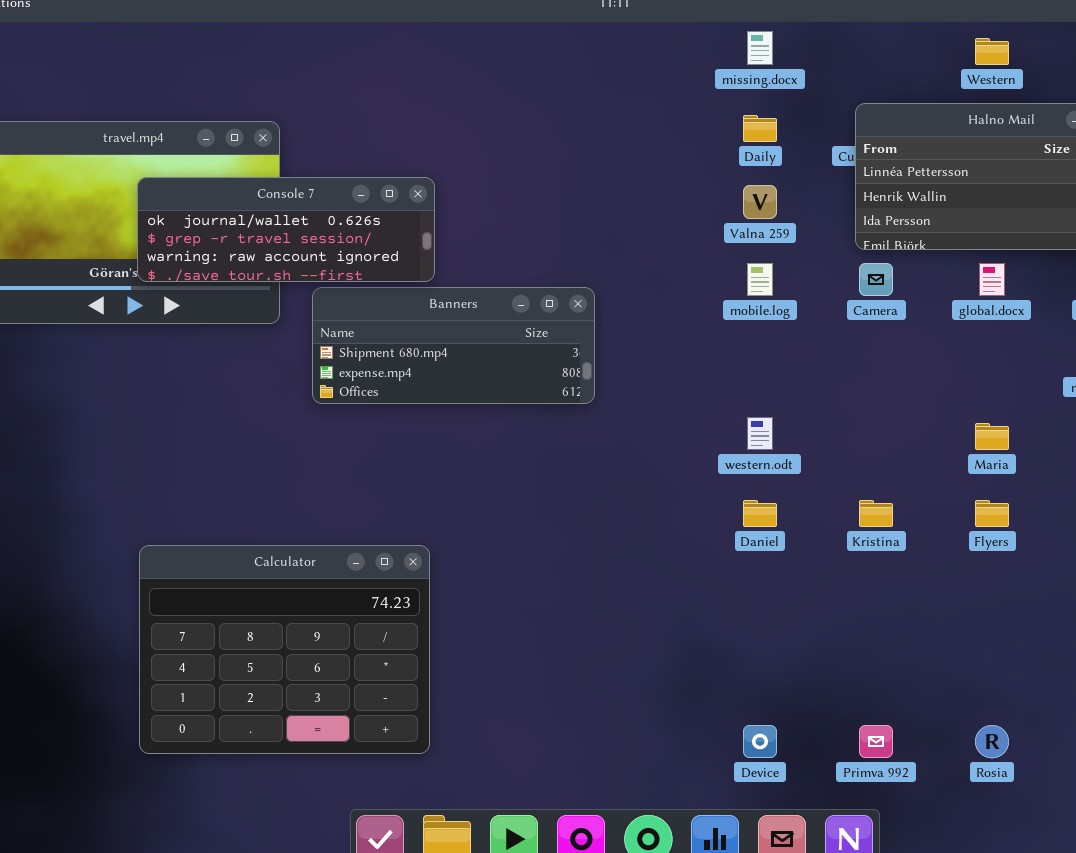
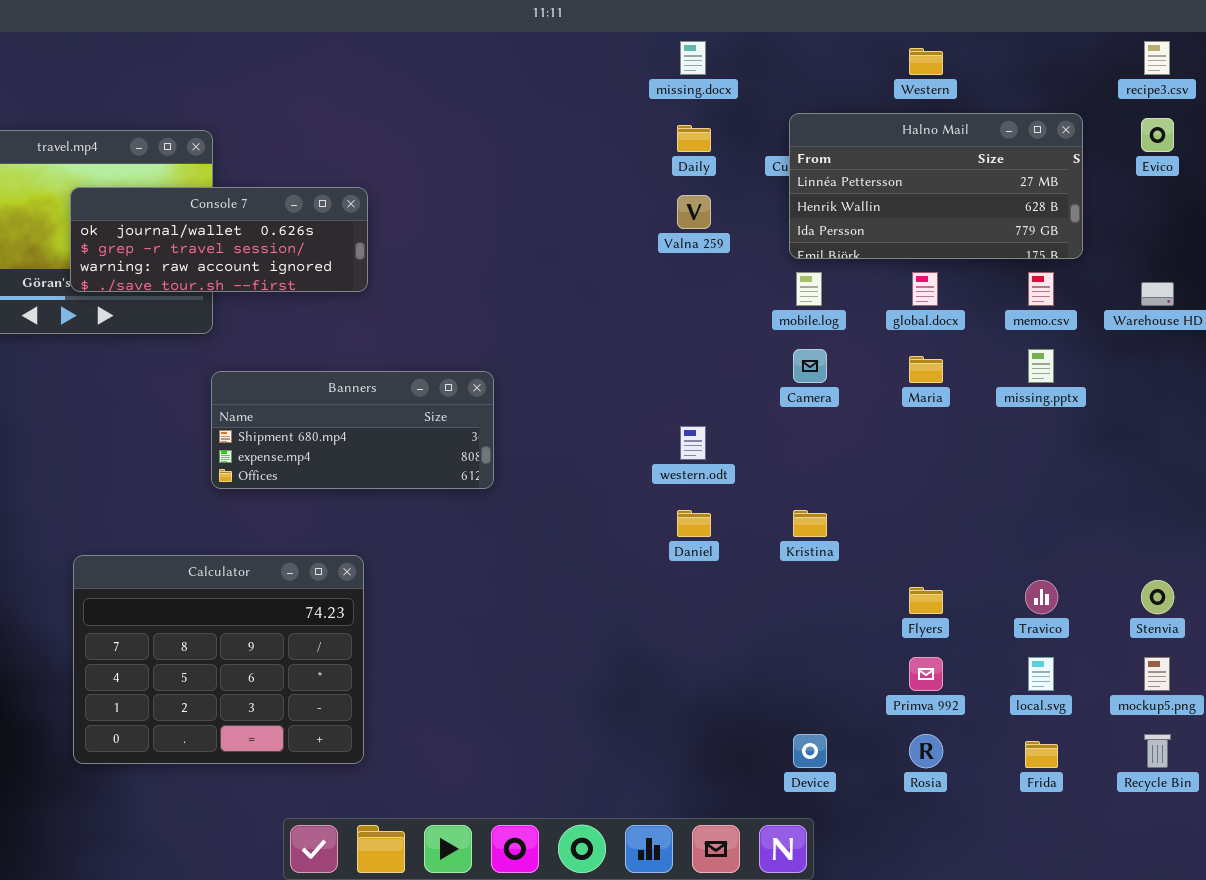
mobile.log: [747,263,773,296] -> [796,272,822,306], moved
Camera: [859,263,893,296] -> [793,349,827,383], moved
Banners: [312,287,595,404] -> [211,371,494,489], moved
Maria: [975,423,1009,450] -> [909,356,943,383], moved
Flyers: [975,500,1009,527] -> [909,587,943,614], moved
Device: [743,725,777,758] -> [793,734,827,768], moved
Primva 992: [859,725,893,758] -> [909,657,943,691], moved

